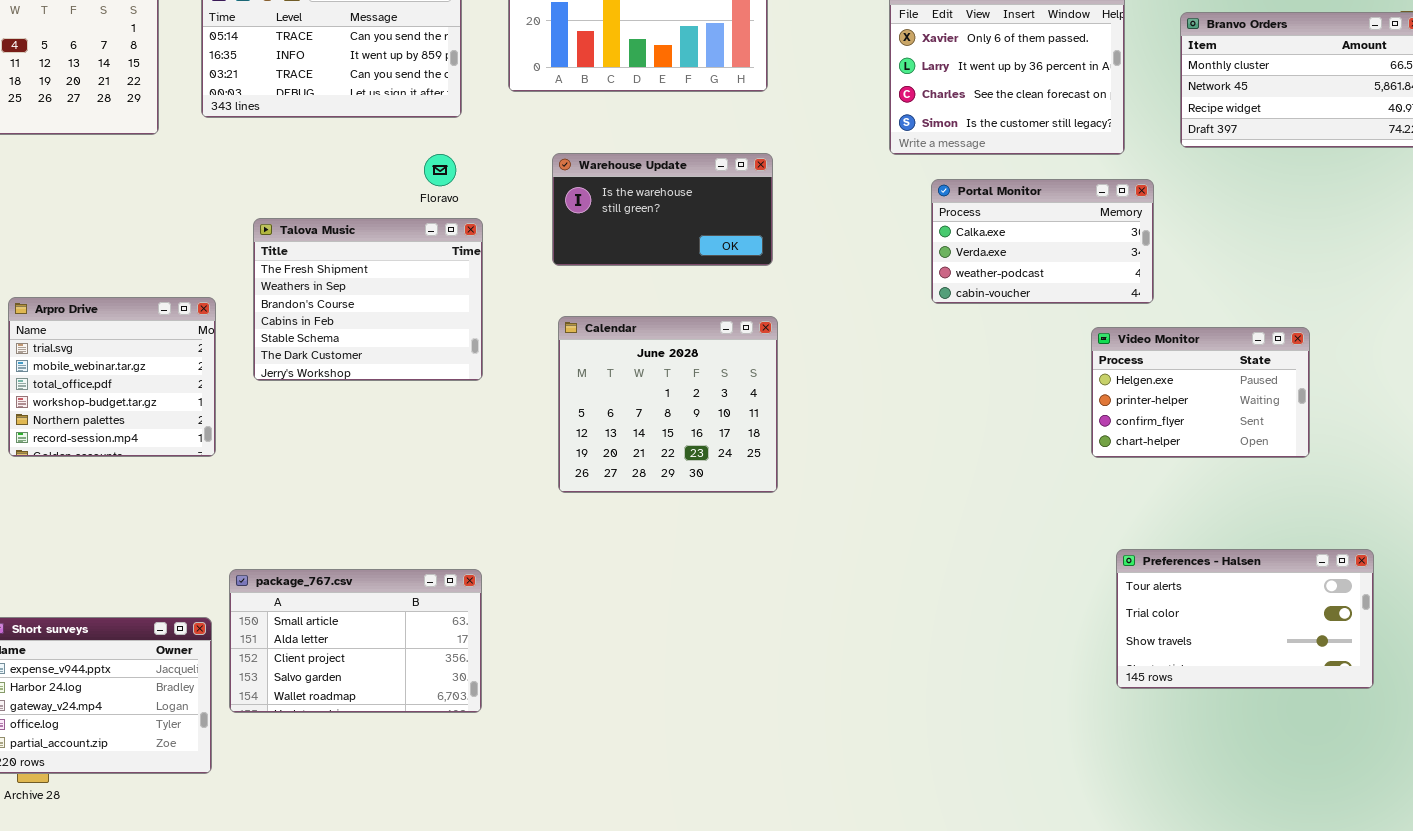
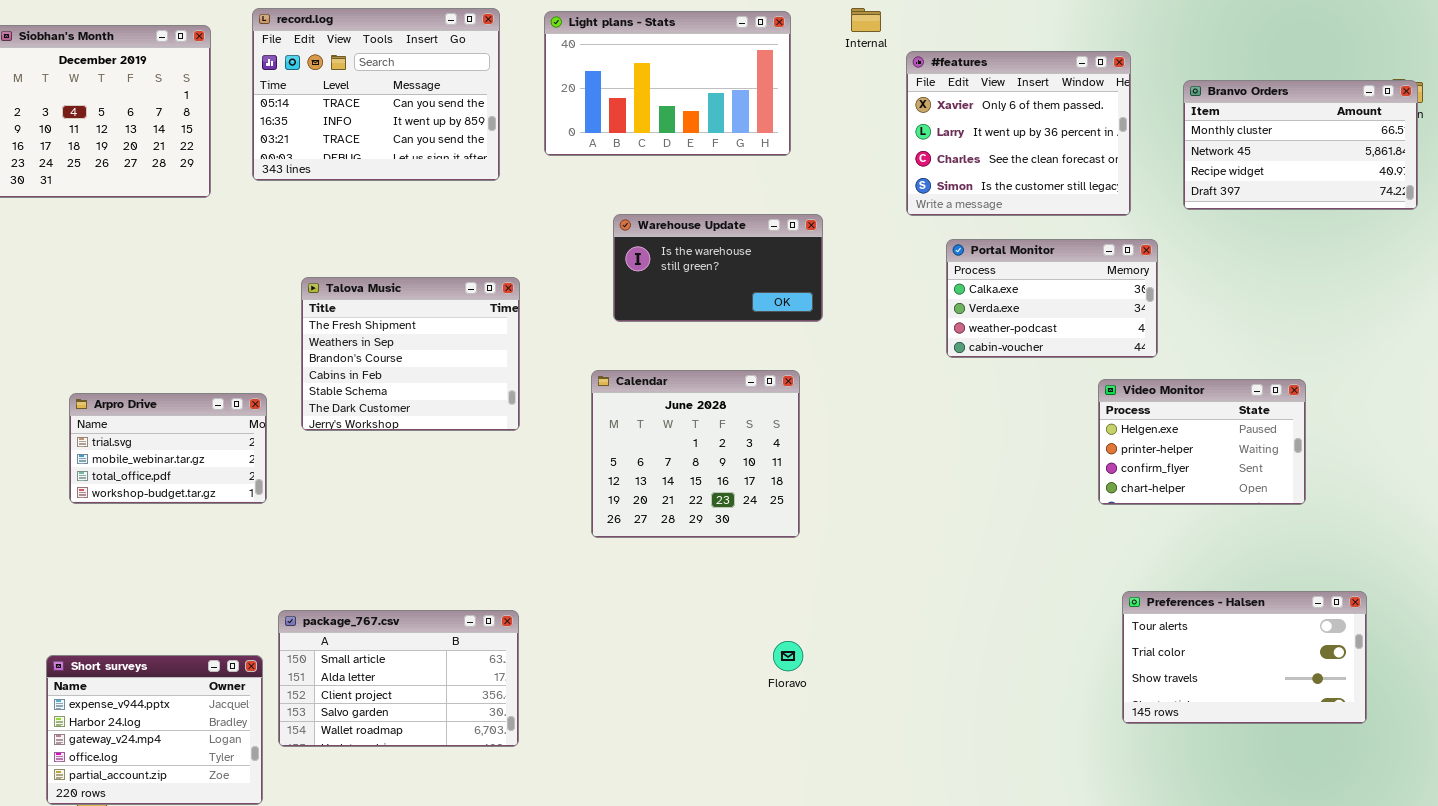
Warehouse Update: [552,153,773,266] -> [613,214,823,322], moved
Floravo: [424,154,456,186] -> [773,641,803,671], moved
Arpro Drive: [8,297,216,457] -> [69,393,267,504], resized

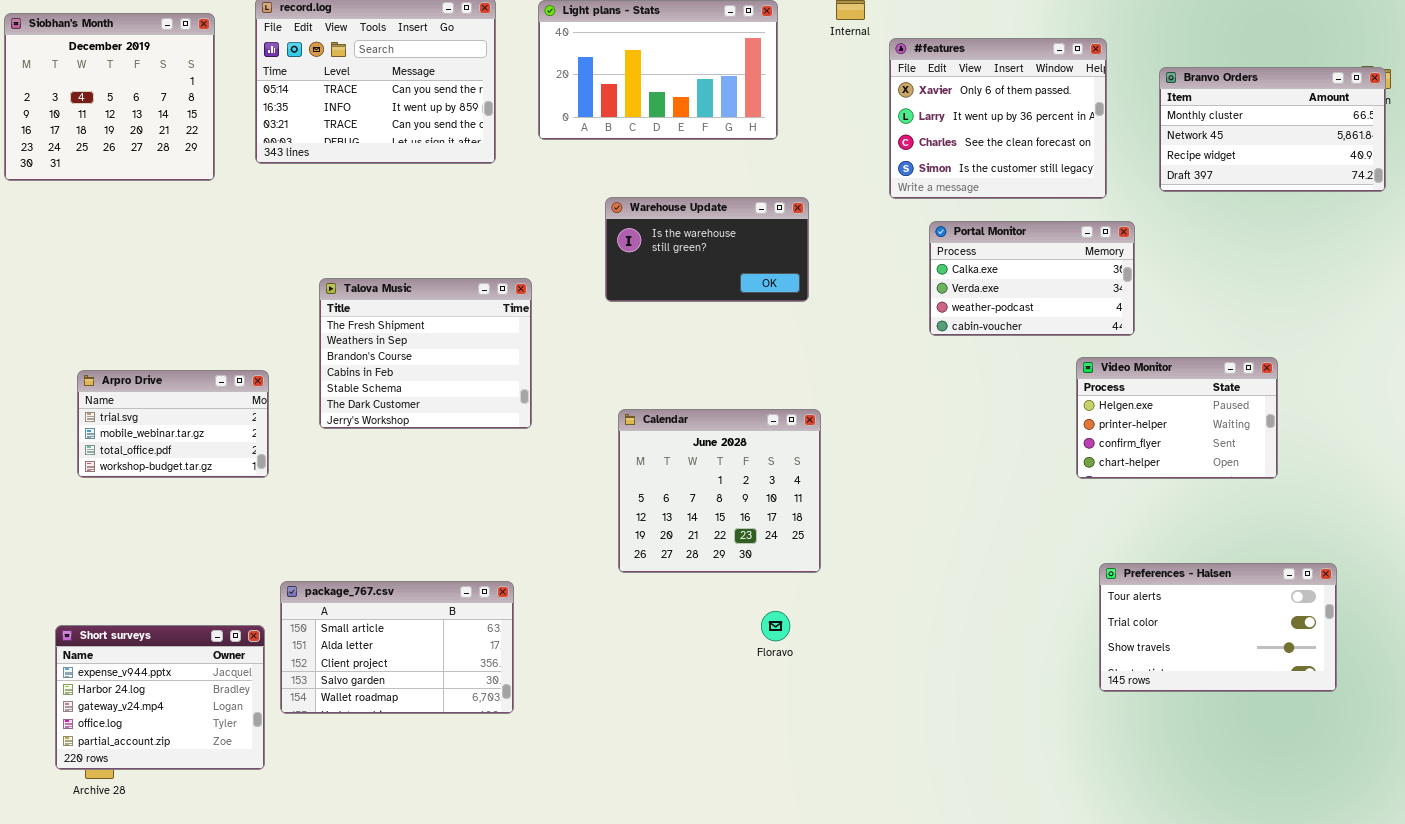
Talova Music: [301,277,520,431] -> [319,278,532,429], moved
Calendar: [591,370,800,538] -> [618,409,821,573], moved

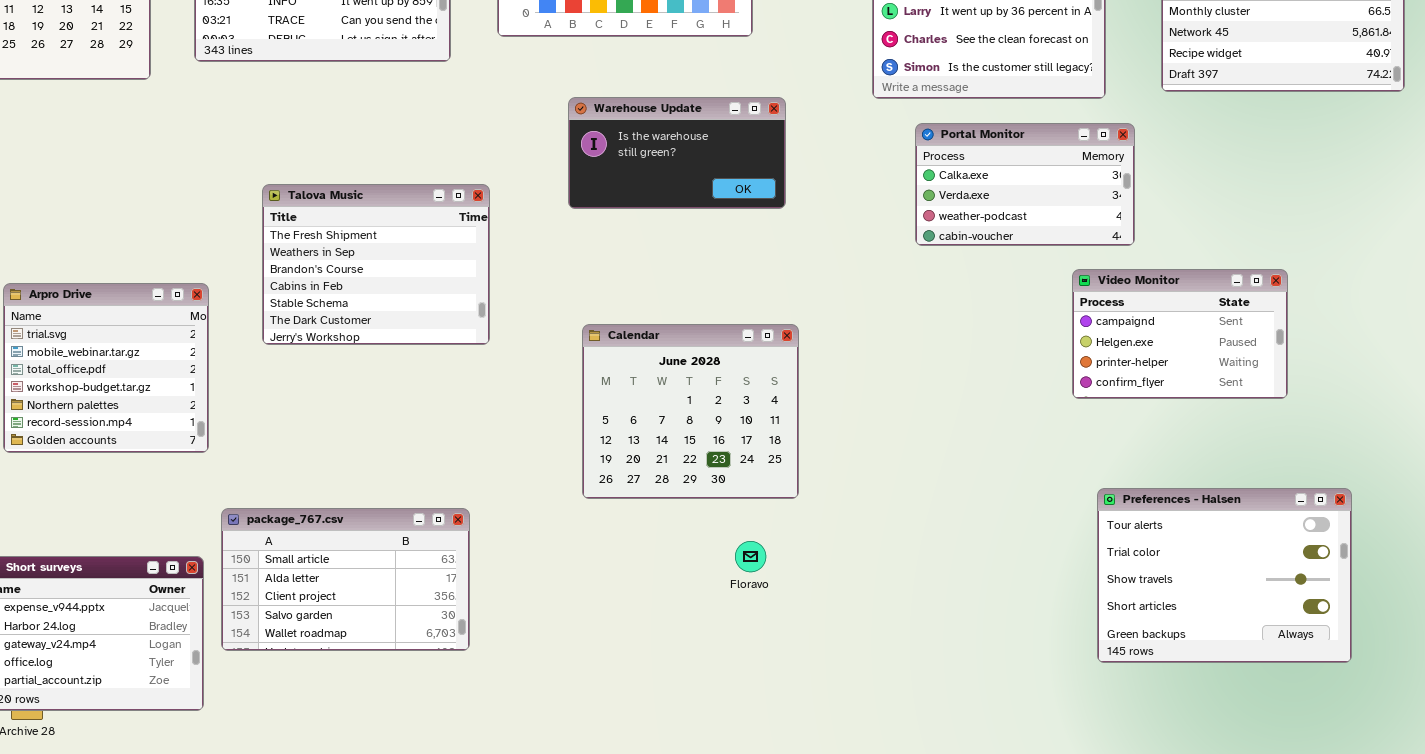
Video Monitor: [1076,357,1278,479] -> [1072,269,1288,399], scrolled up 1 row
Arpro Drive: [77,370,269,478] -> [3,283,209,453], resized
Preferences - Halsen: [1099,563,1337,692] -> [1097,488,1352,663], resized

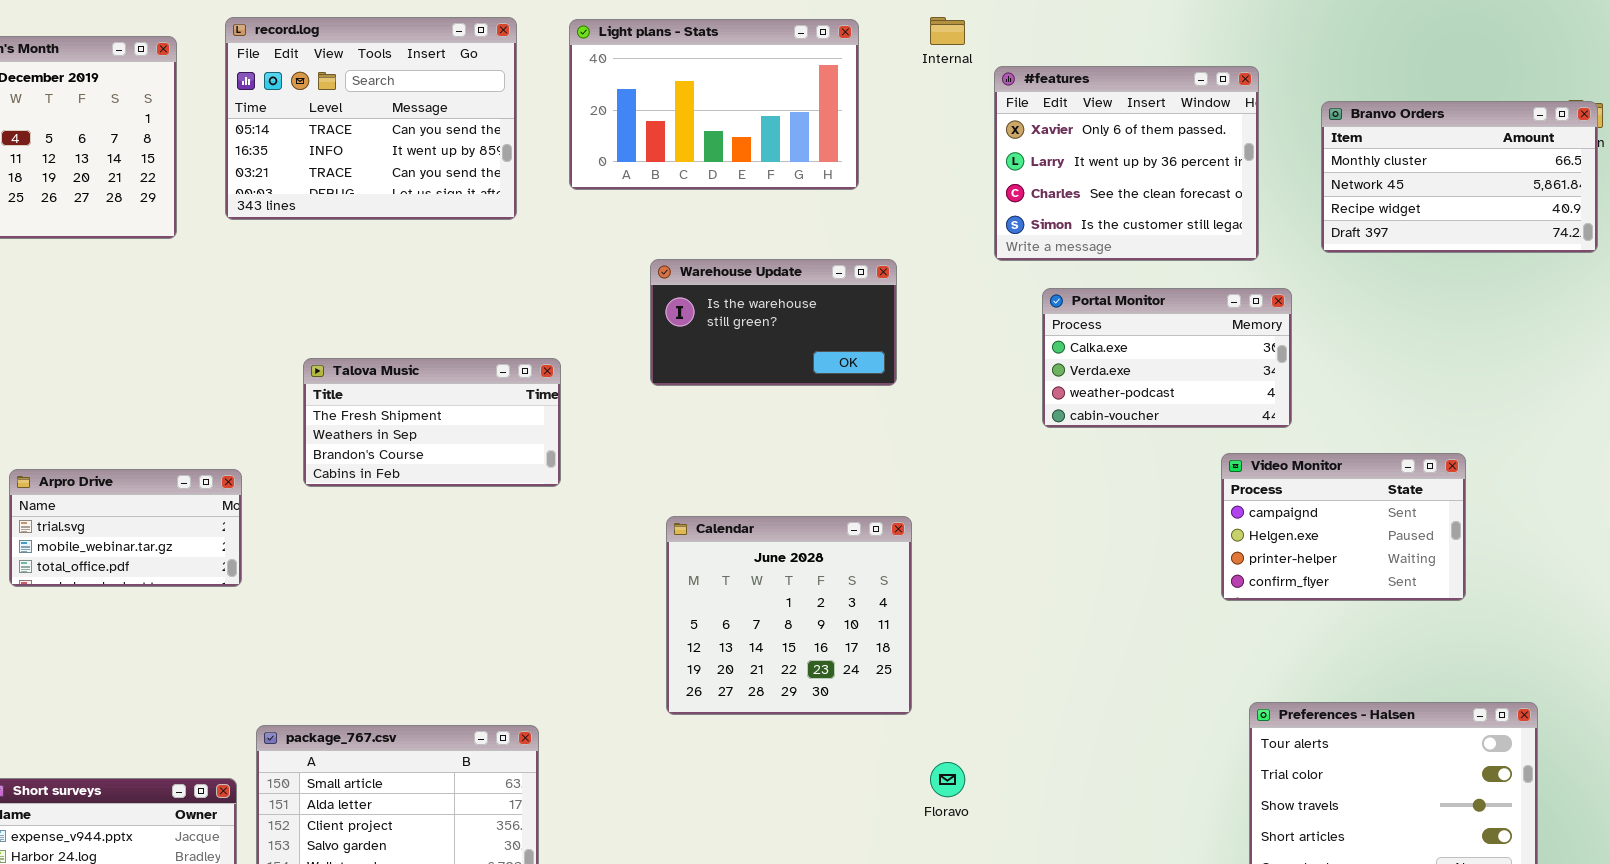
Talova Music: [262,184,490,345] -> [303,358,561,487], resized
Arpro Drive: [3,283,209,453] -> [9,469,242,587], resized
Floravo: [735,541,766,572] -> [930,762,965,797], moved

